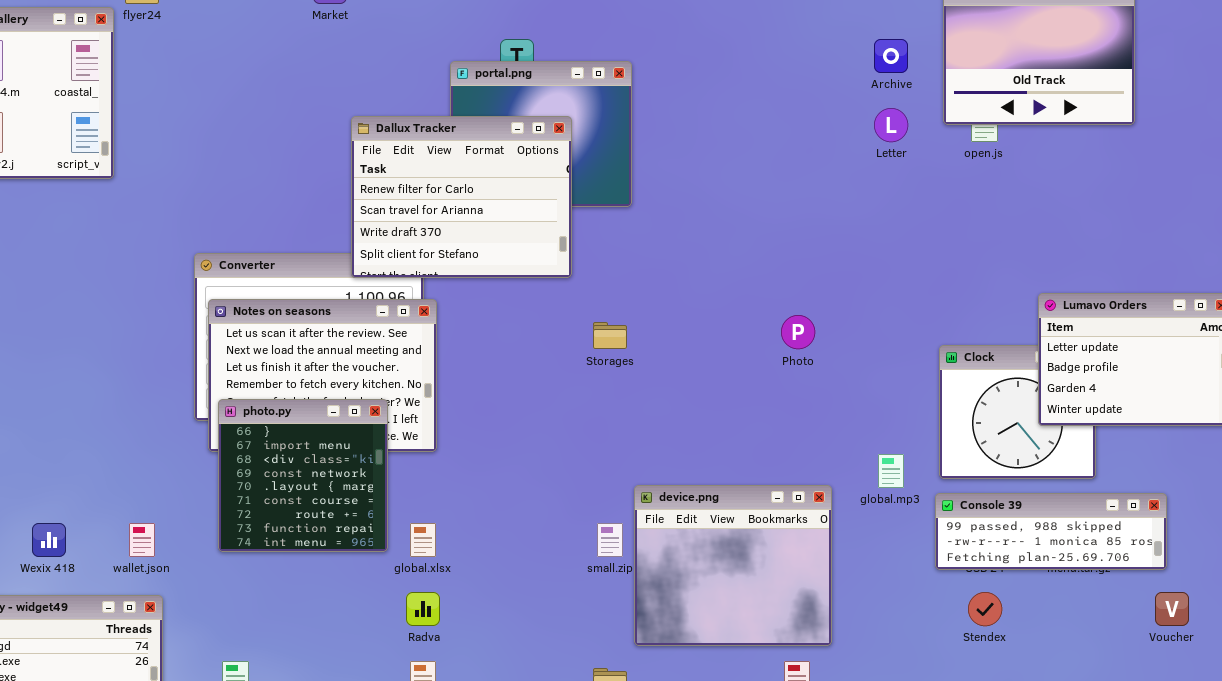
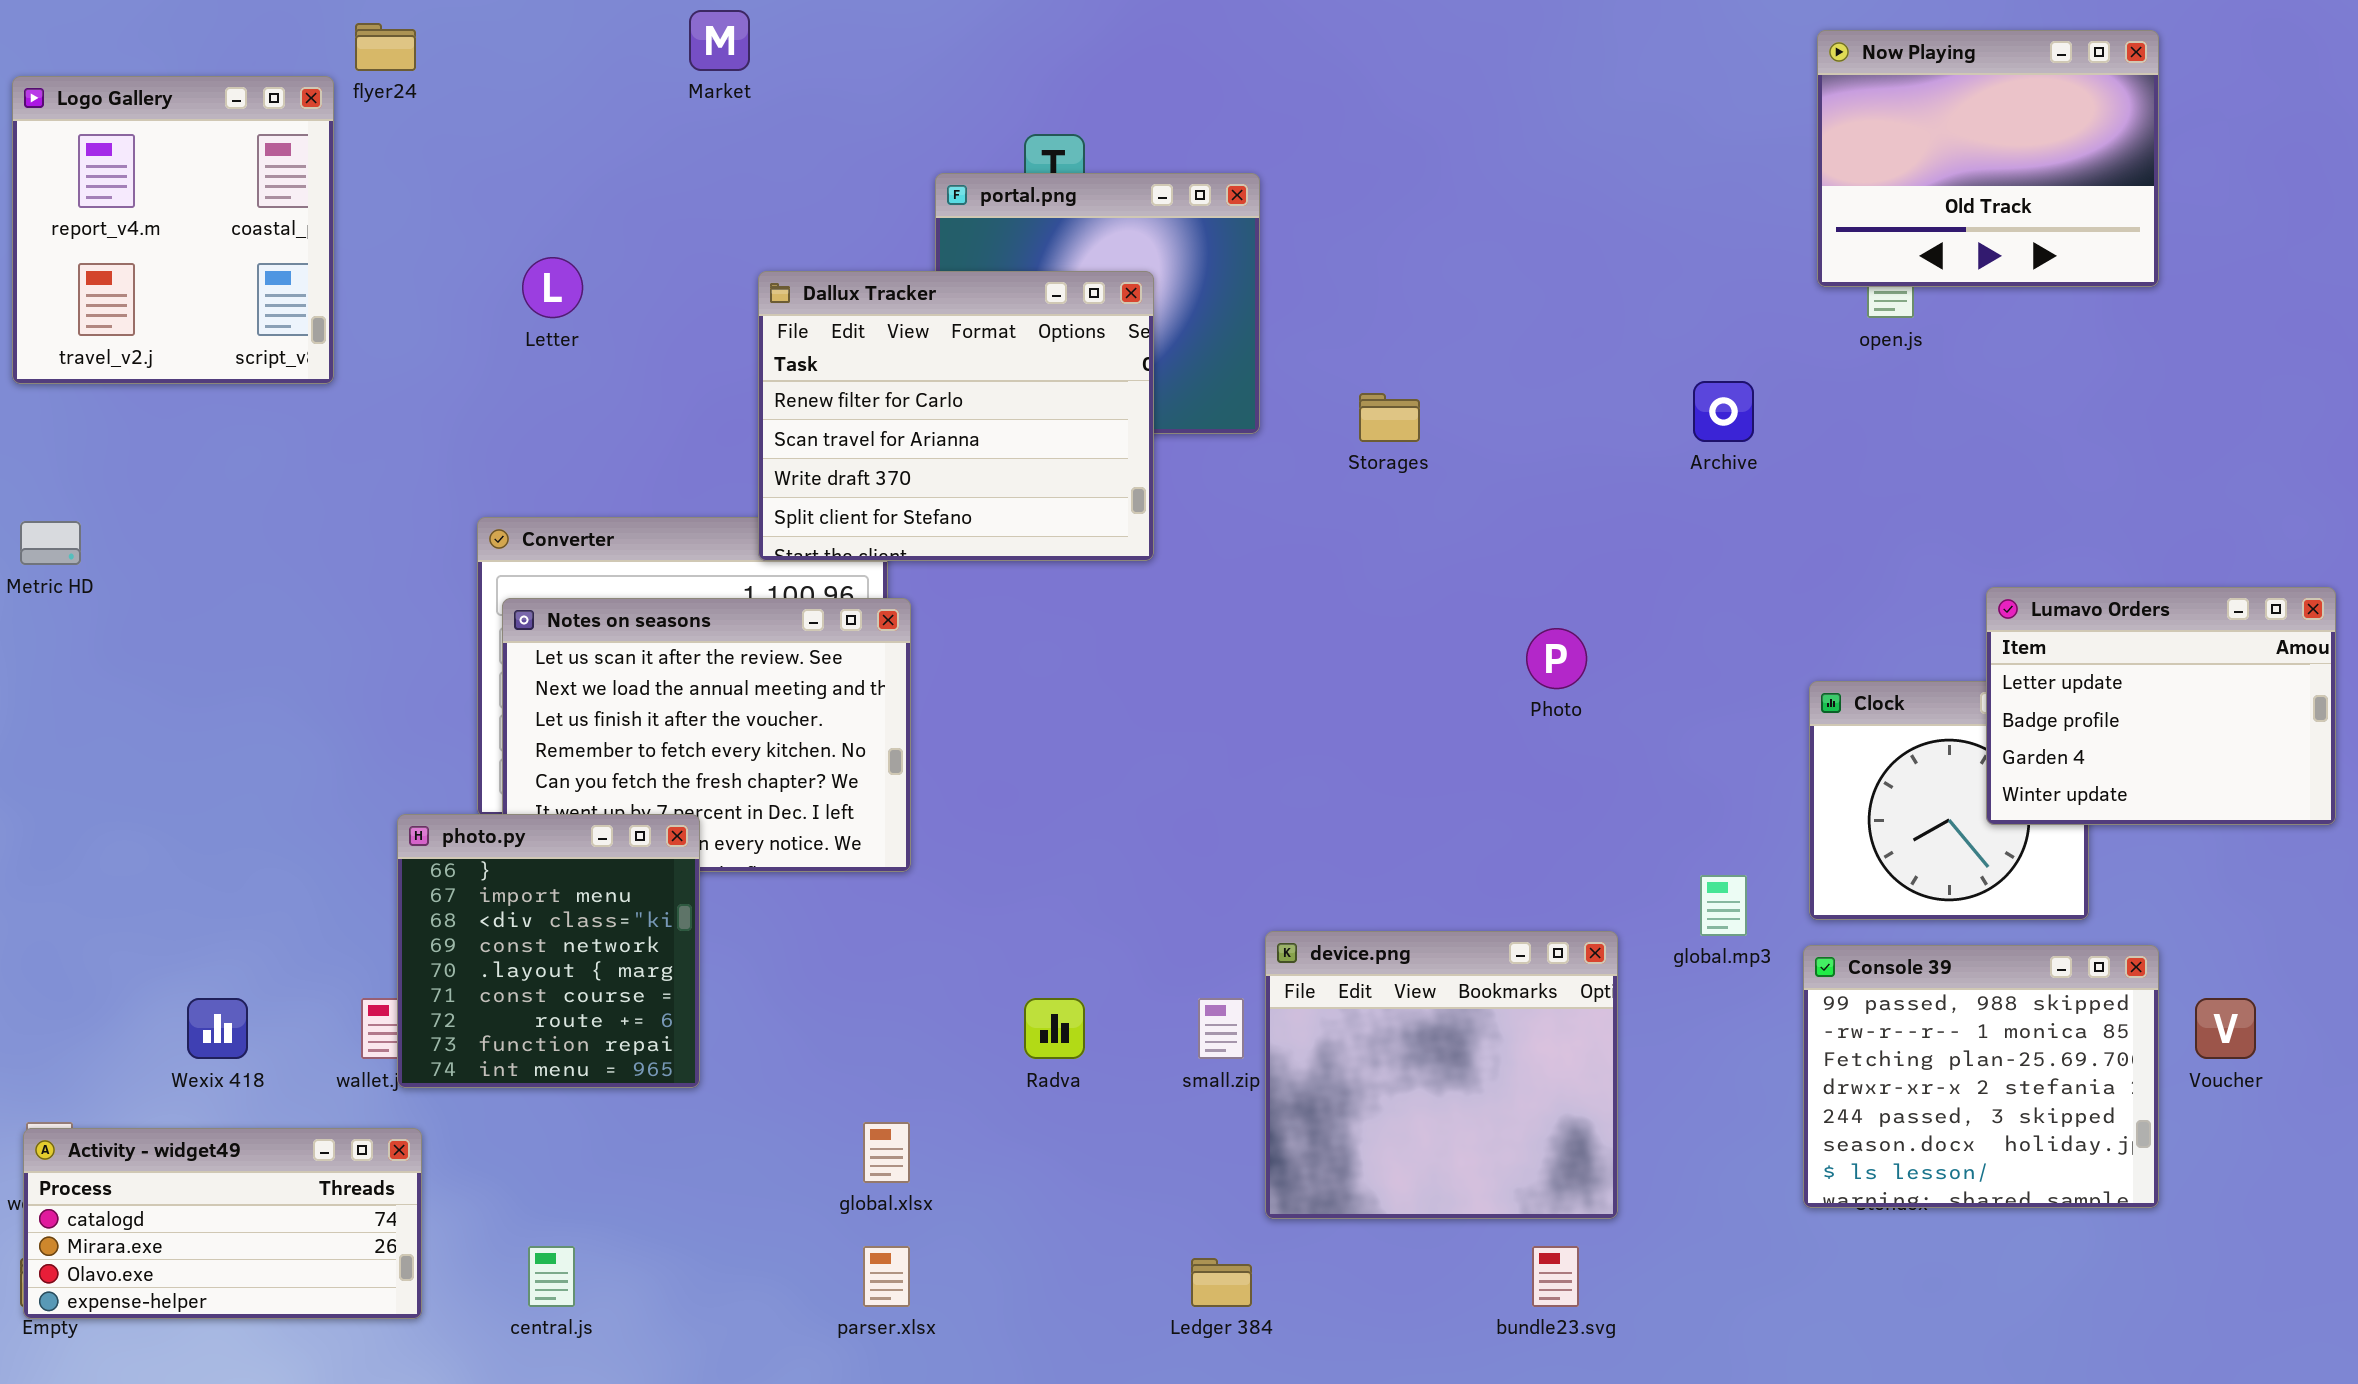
Archive: [874,39,908,73] -> [1693,381,1754,442], moved
Letter: [874,108,908,142] -> [522,257,583,318], moved
Storages: [593,322,627,349] -> [1359,393,1420,442], moved
photo.py: [218,399,388,552] -> [397,814,700,1088], moved
Console 39: [935,493,1167,570] -> [1803,945,2159,1208], resized
global.xlsx: [410,523,436,557] -> [863,1122,910,1183], moved
Radva: [406,592,440,626] -> [1024,998,1085,1059], moved
Voucher: [1155,592,1189,626] -> [2195,998,2256,1059], moved

